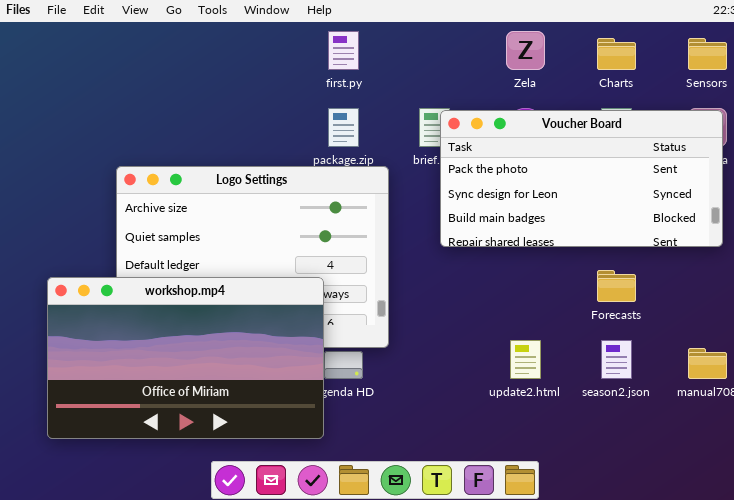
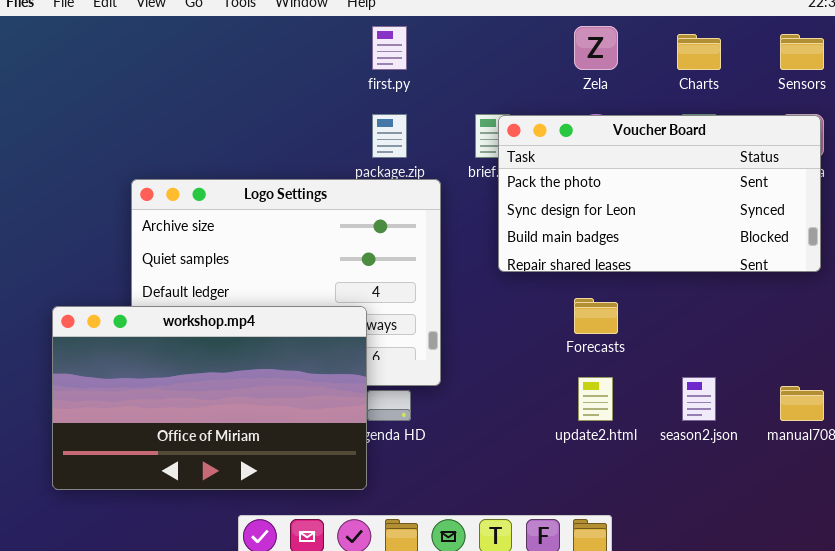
Forecasts: [597,270,636,302] -> [574,298,618,334], moved

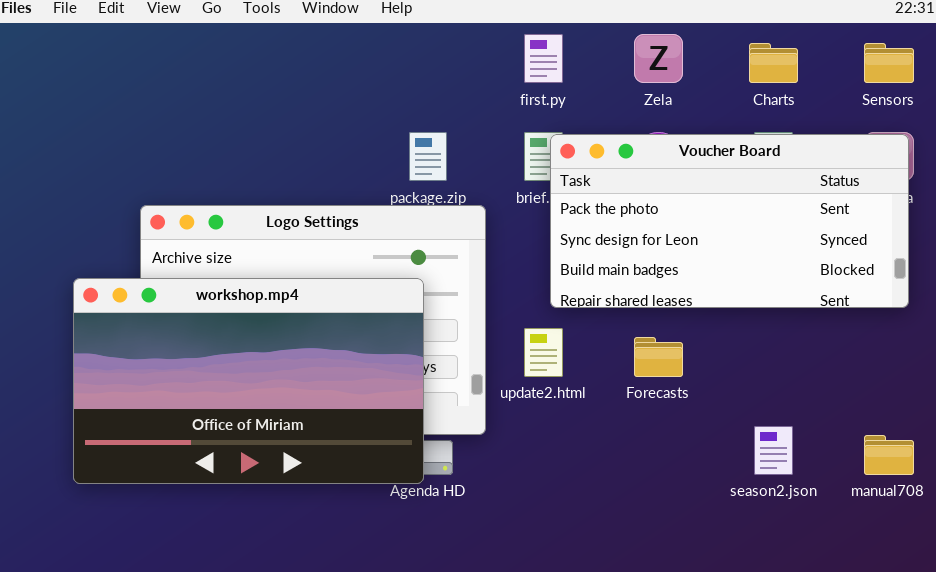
first.py: [372,26,407,70] -> [524,34,563,83], moved
workshop.mp4: [52,306,367,490] -> [73,278,424,484], moved
update2.html: [578,377,613,421] -> [524,328,563,377], moved

